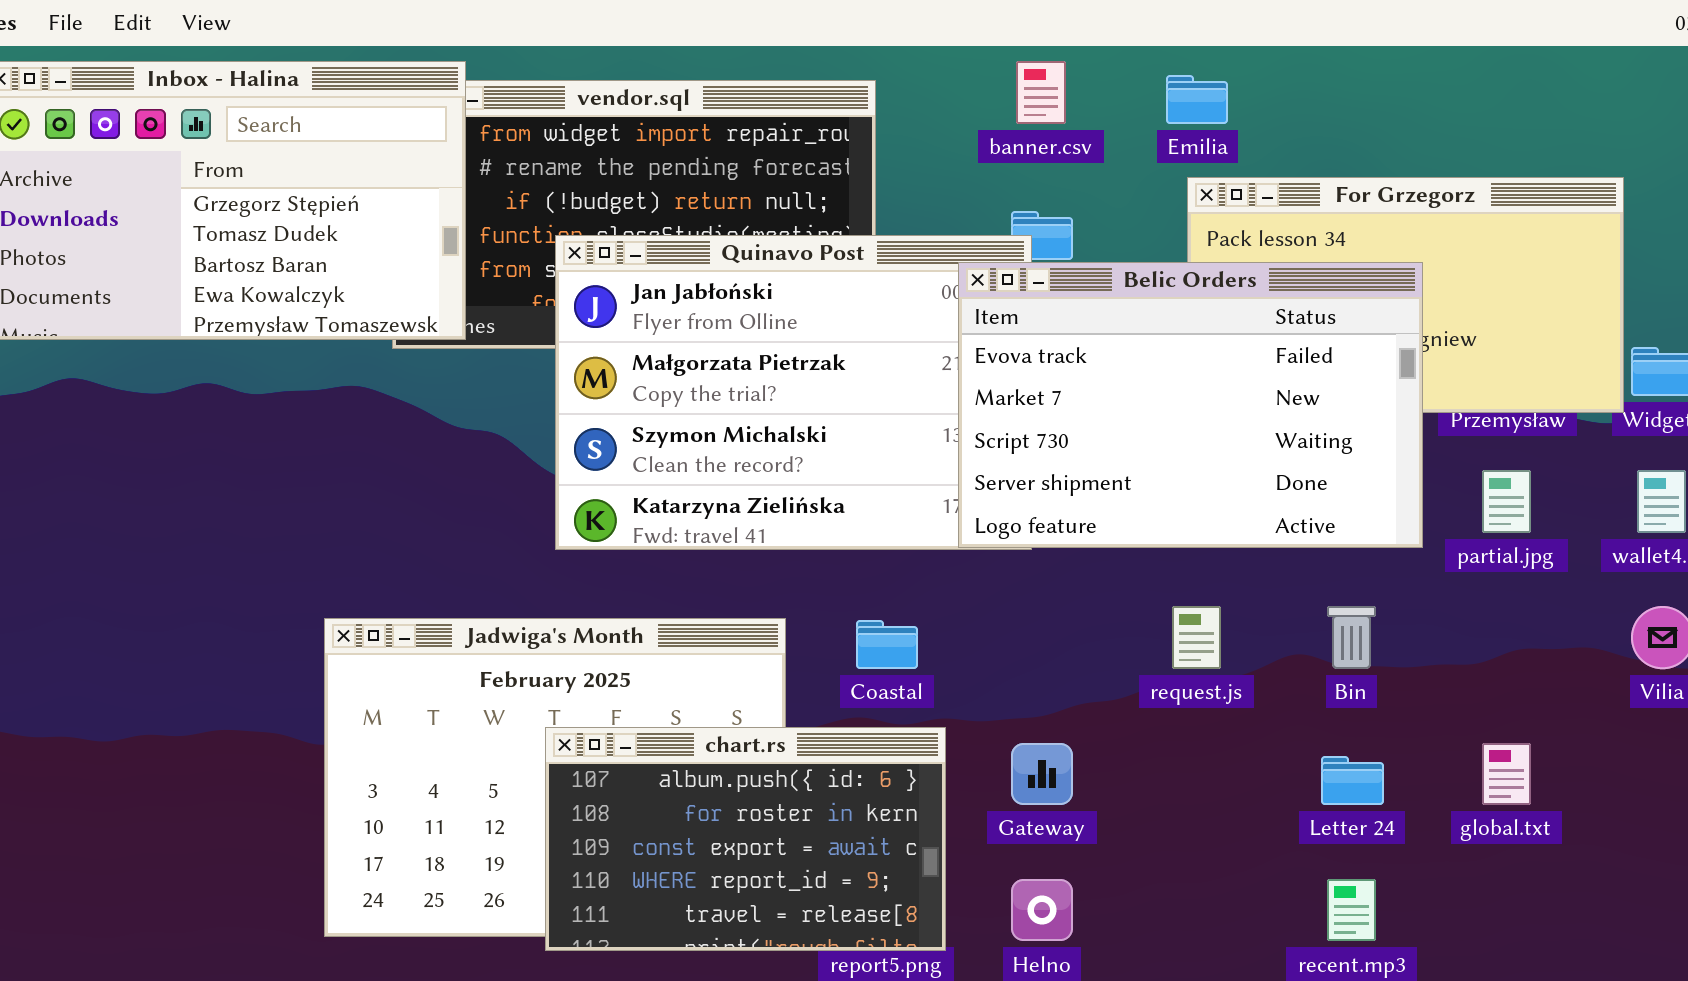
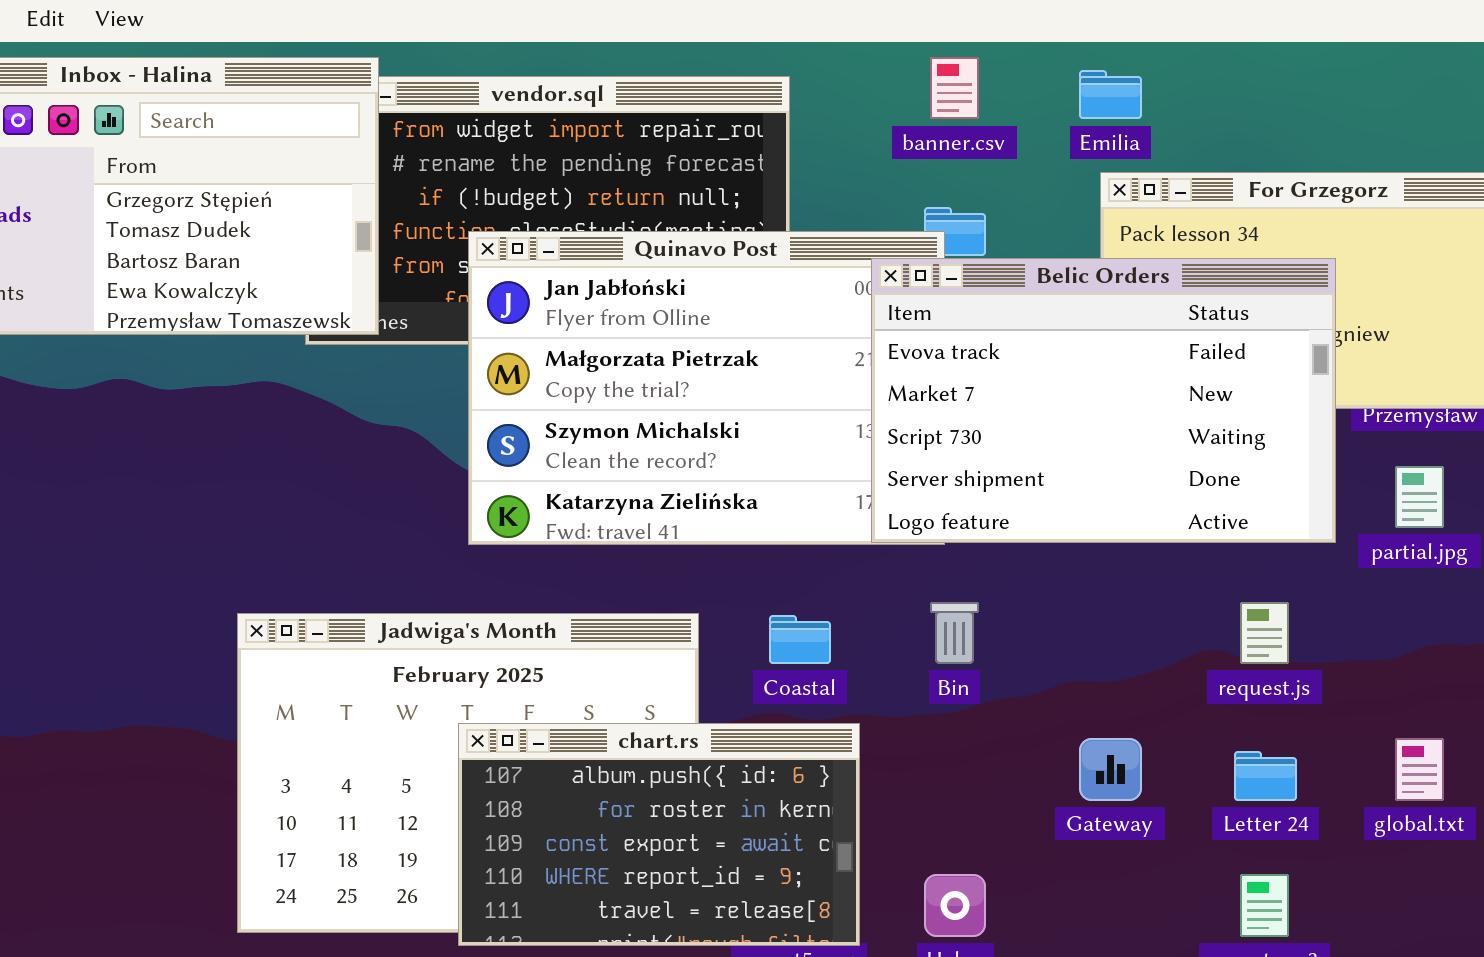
request.js: [1172,606,1221,669] -> [1240,602,1289,664], moved
Bin: [1327,606,1376,669] -> [930,602,979,664], moved
Gateway: [1011,743,1073,805] -> [1079,738,1142,801], moved

